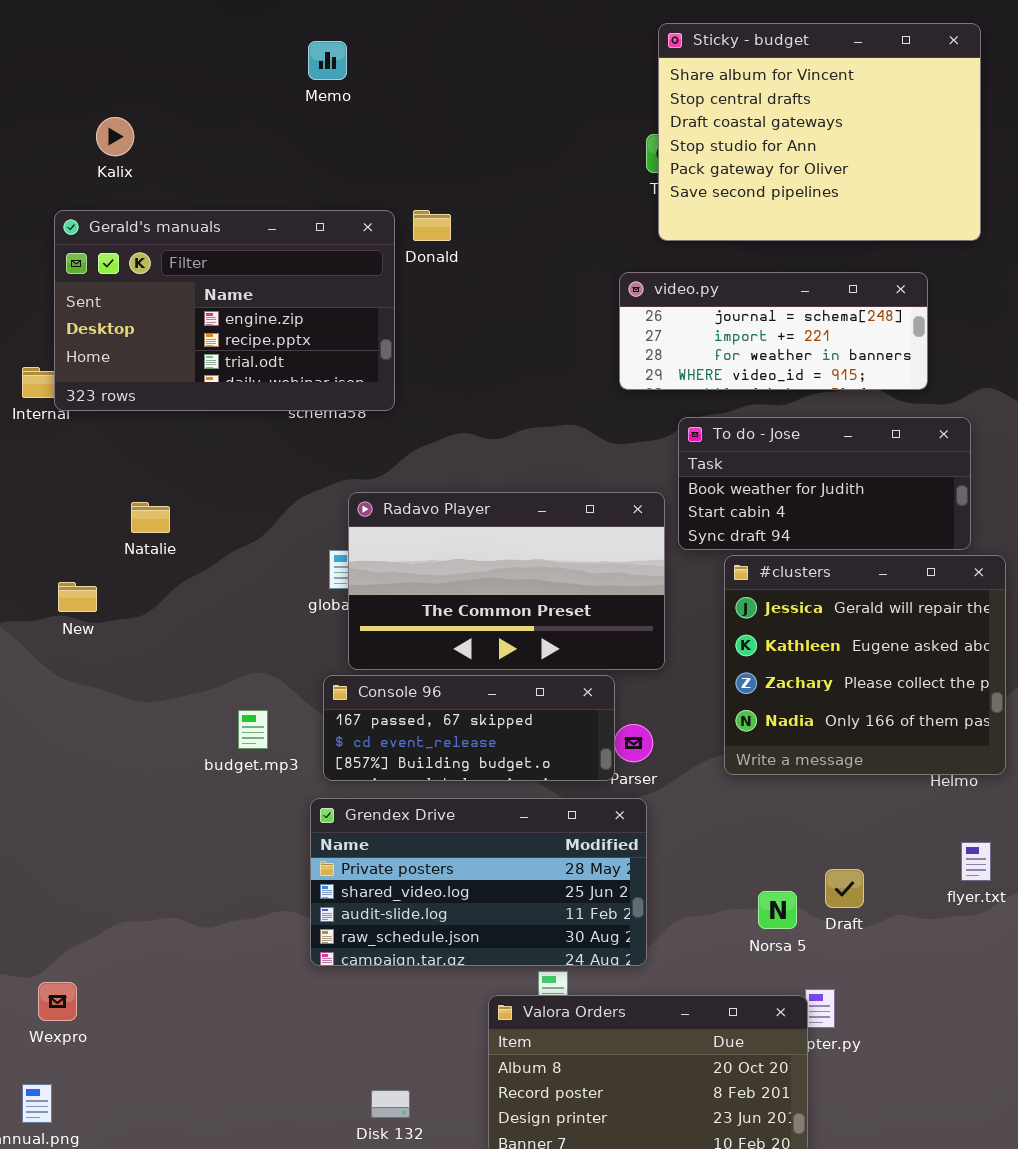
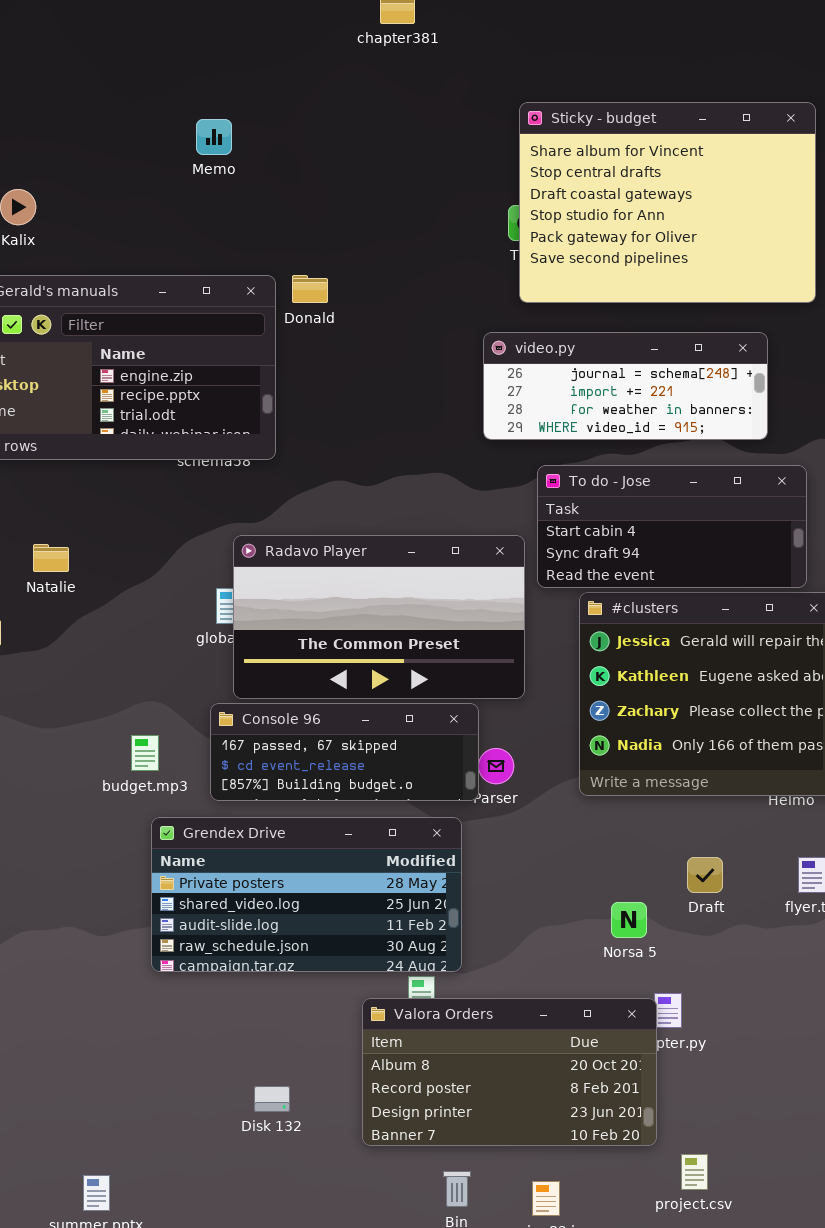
To do - Jose: [678,417,971,550] -> [537,465,807,588], scrolled down 1 row
Grendex Drive: [310,798,647,966] -> [151,817,462,972], moved
Draft: [825,869,864,908] -> [687,857,723,893], moved

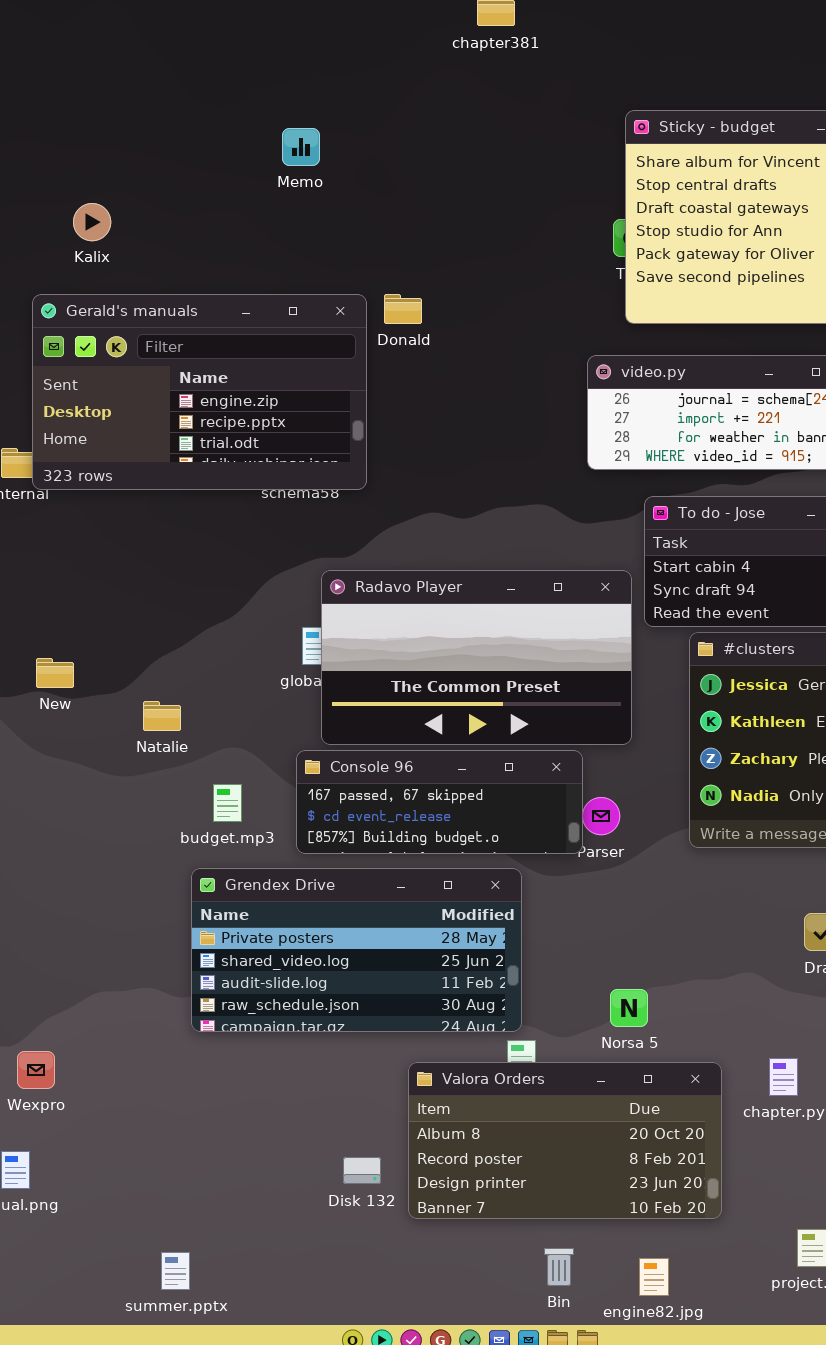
Natalie: [33,544,69,572] -> [143,701,181,731], moved
Grendex Drive: [151,817,462,972] -> [191,868,522,1032], moved
Norsa 5: [611,902,647,938] -> [610,989,648,1027], moved
Valora Orders: [362,998,657,1146] -> [408,1062,722,1219], moved

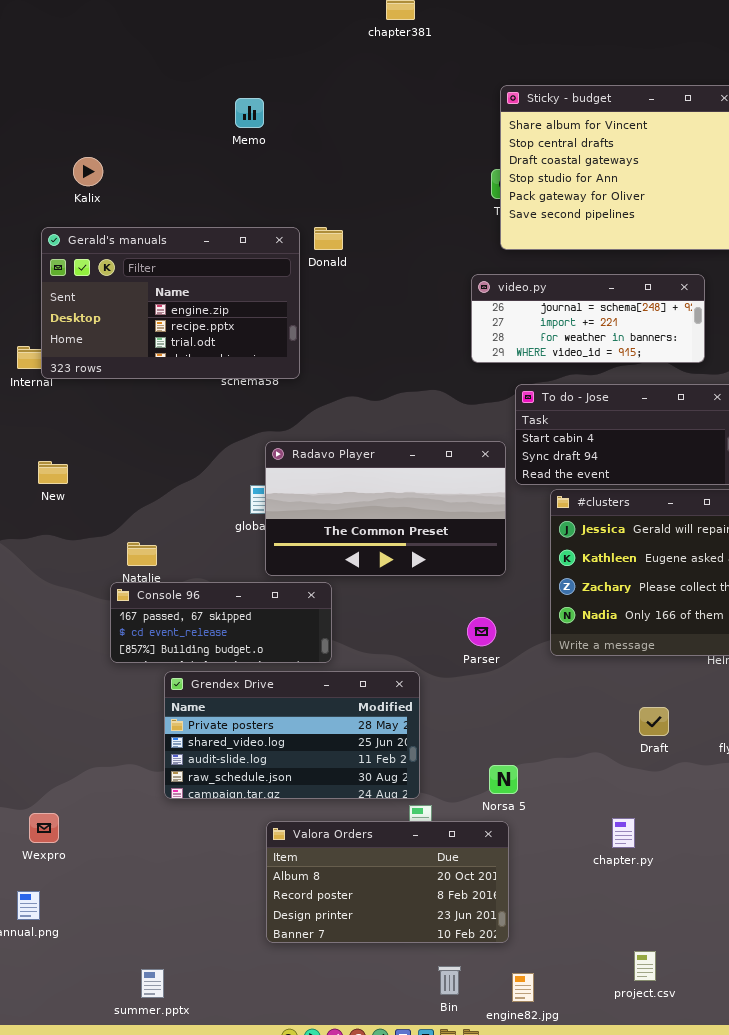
New: [36,658,74,688] -> [38,461,68,484], moved
Console 96: [296,750,583,854] -> [110,582,332,663], moved
Valora Orders: [408,1062,722,1219] -> [266,821,509,943], moved

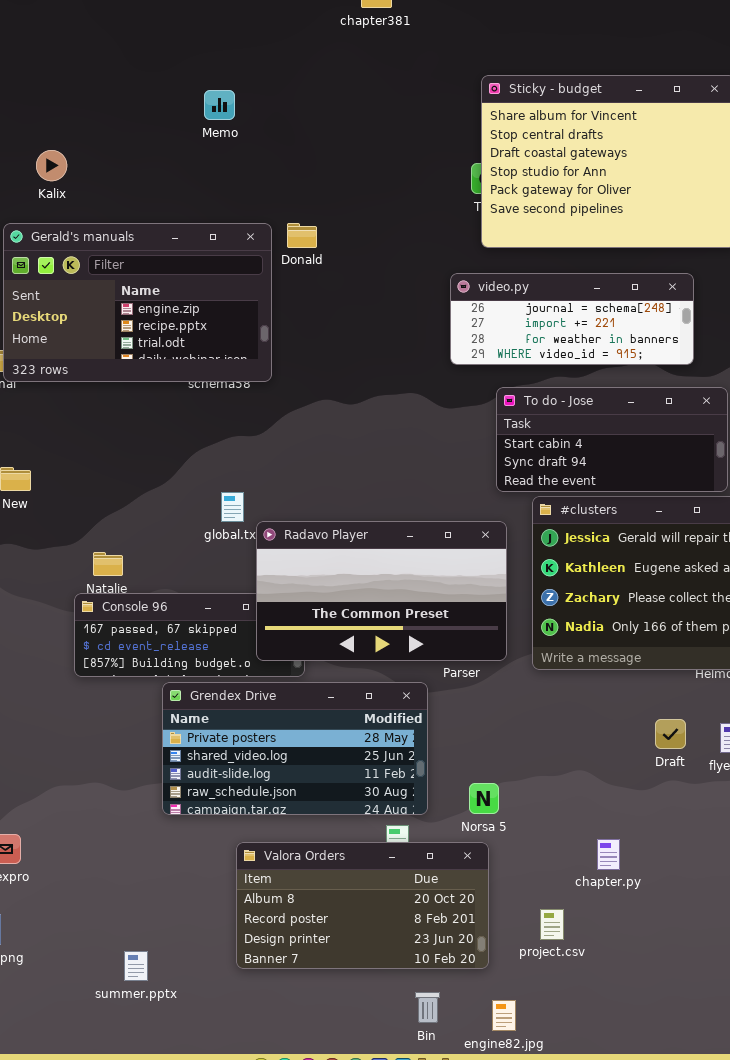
Radavo Player: [265,441,506,576] -> [256,521,507,661], moved
Grendex Drive: [164,671,420,799] -> [162,682,428,815], moved
Draft: [639,707,669,736] -> [655,719,686,749], moved
project.csv: [634,951,656,981] -> [540,909,564,940], moved
summer.pptx: [141,969,164,998] -> [124,951,148,981], moved

